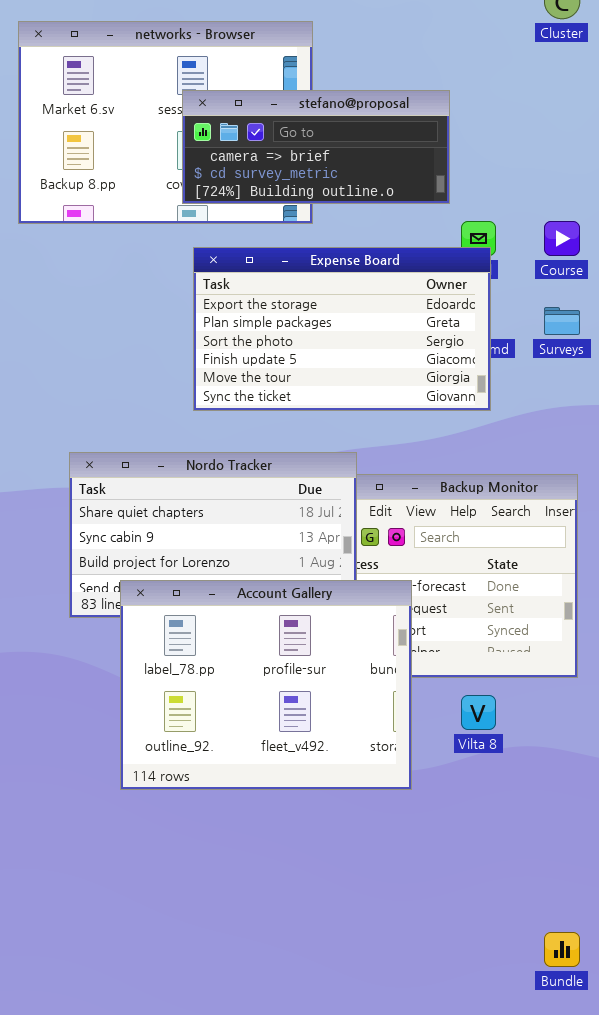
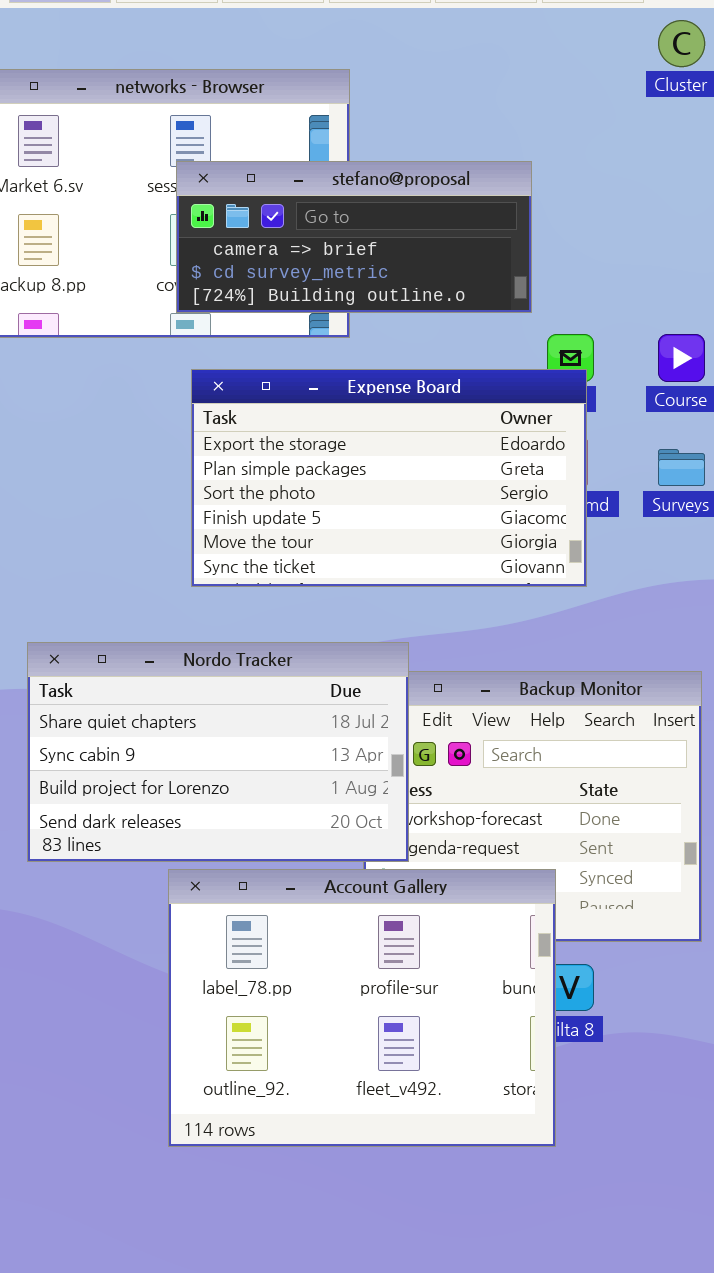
Account Gallery: [120,580,412,790] -> [168,869,556,1147], moved

